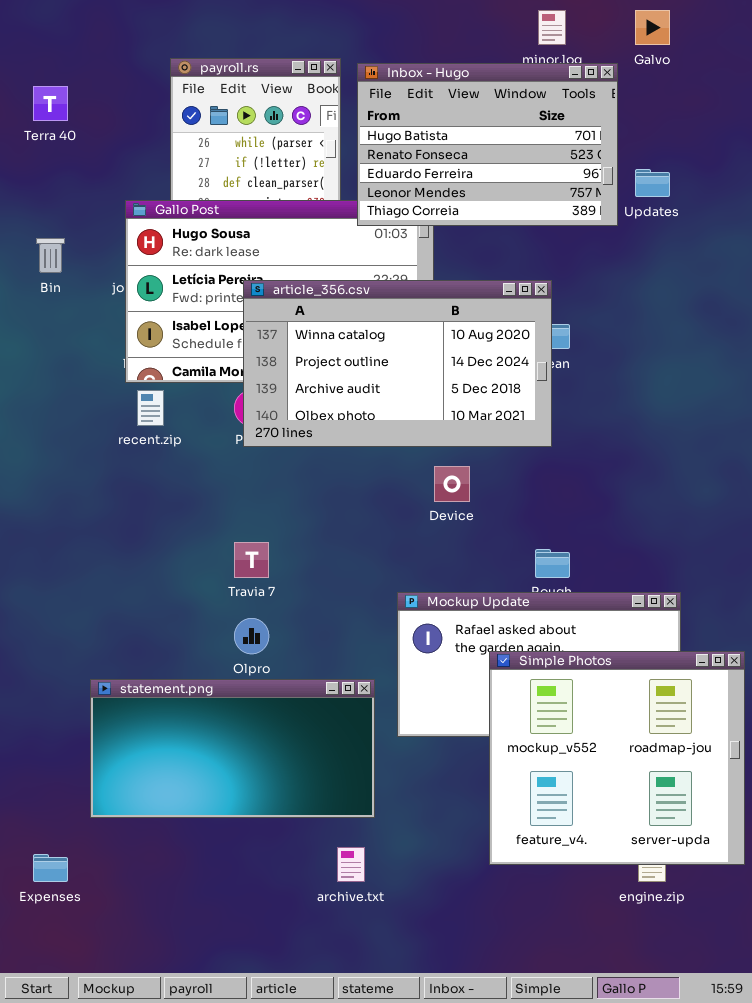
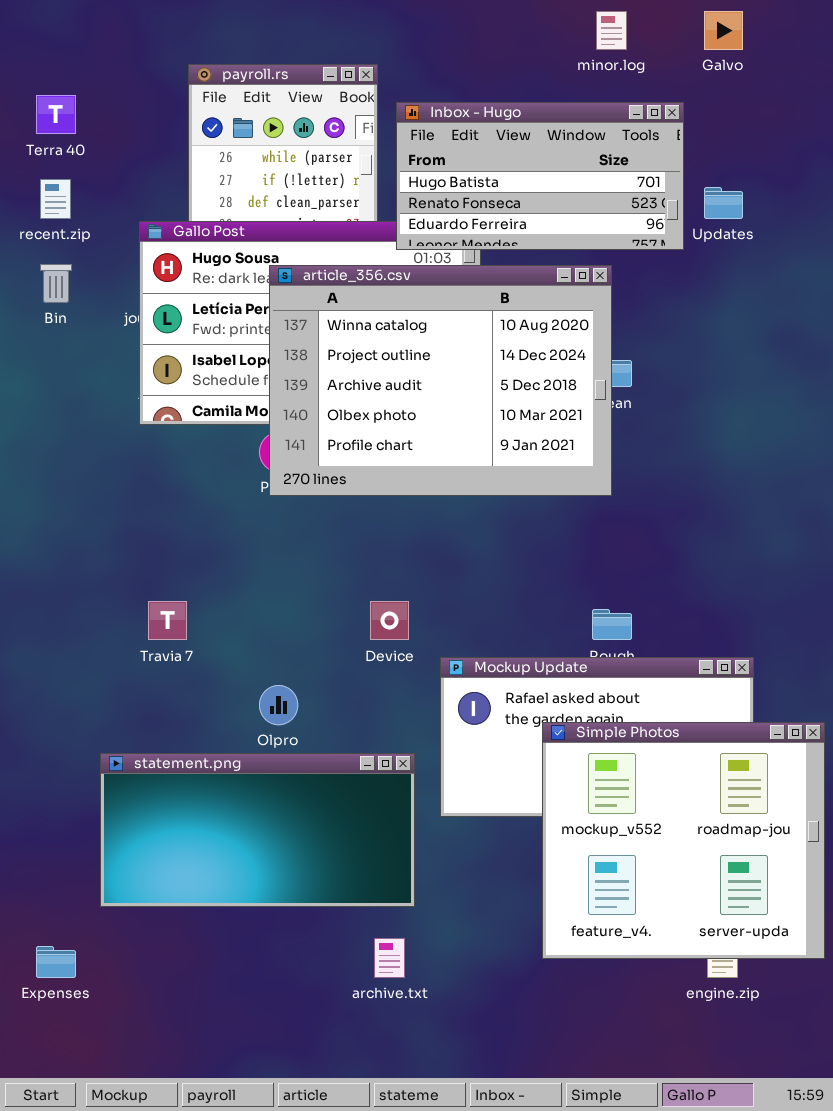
Inbox - Hugo: [357,63,618,226] -> [396,102,684,250], resized
article_356.csv: [243,280,552,447] -> [269,265,612,496], resized
recent.zip: [137,390,164,426] -> [40,179,71,219], moved
Device: [434,466,470,502] -> [370,601,409,640], moved
Travia 7: [234,542,269,578] -> [148,601,187,640], moved

